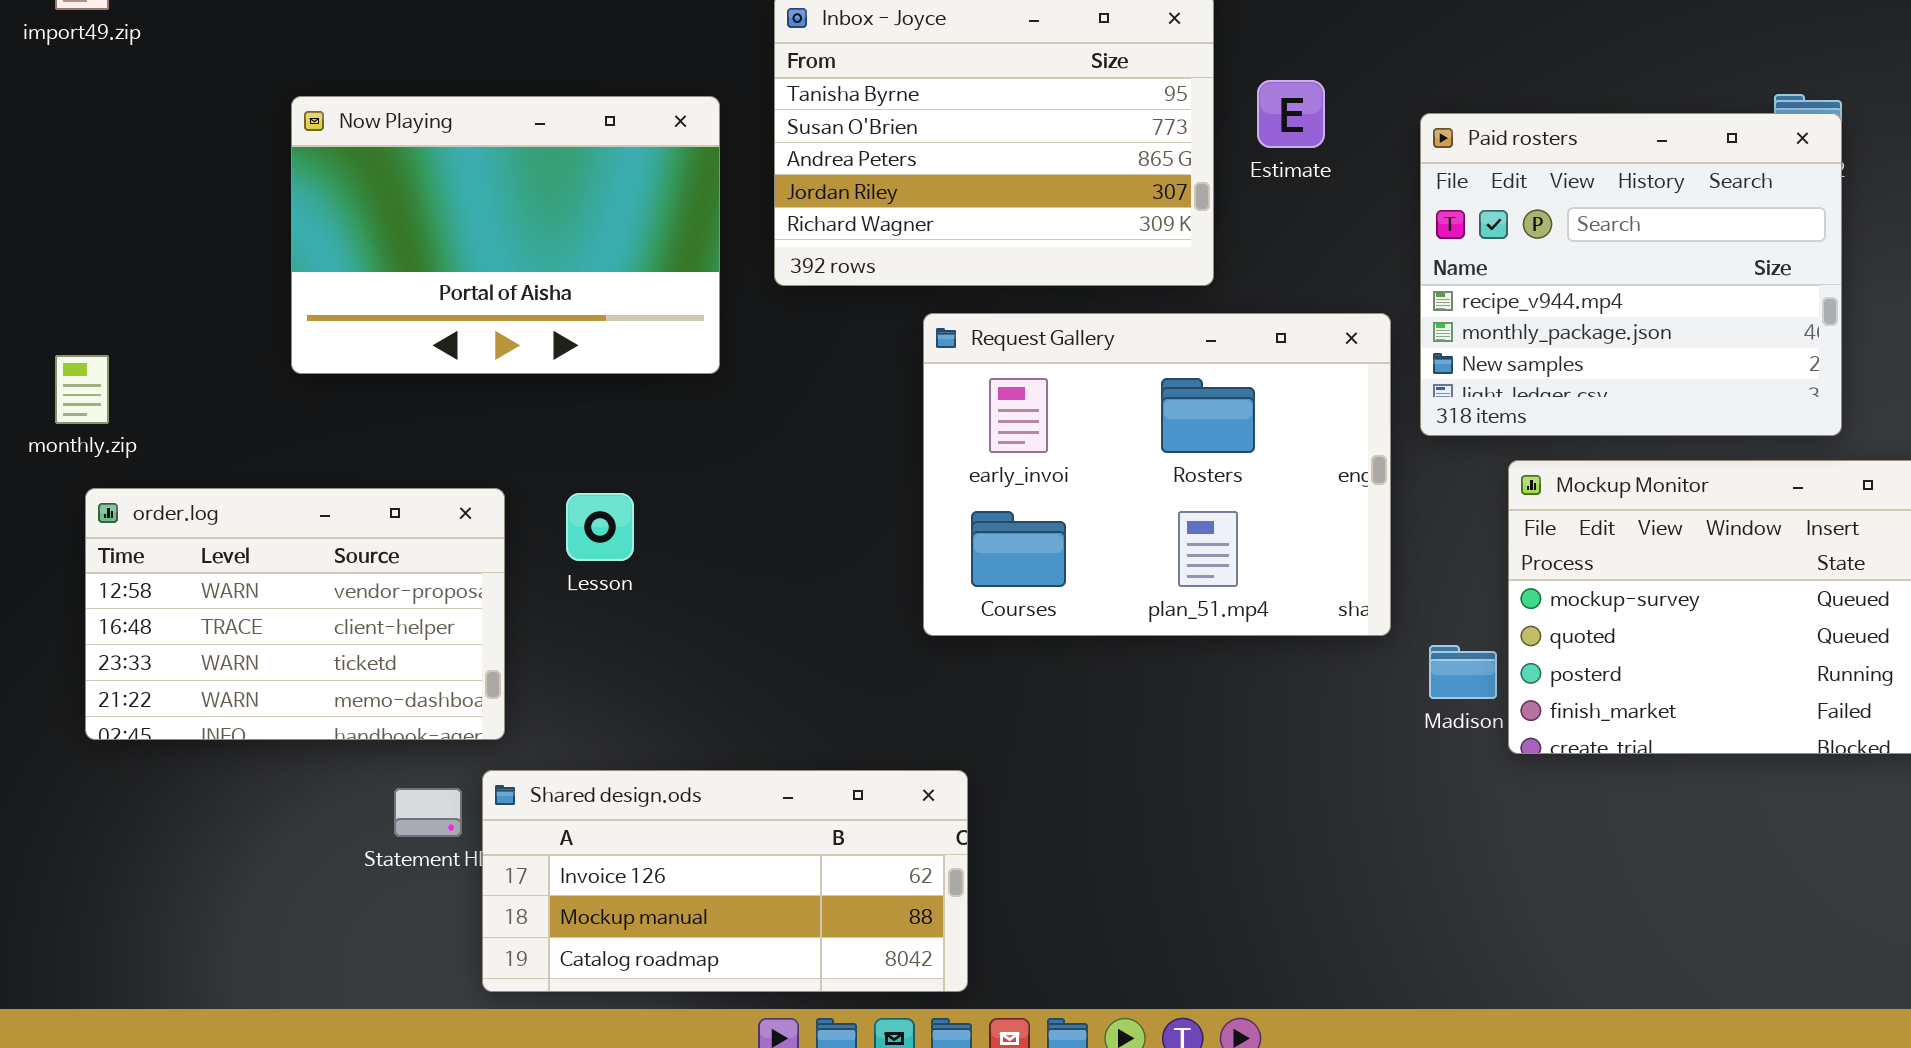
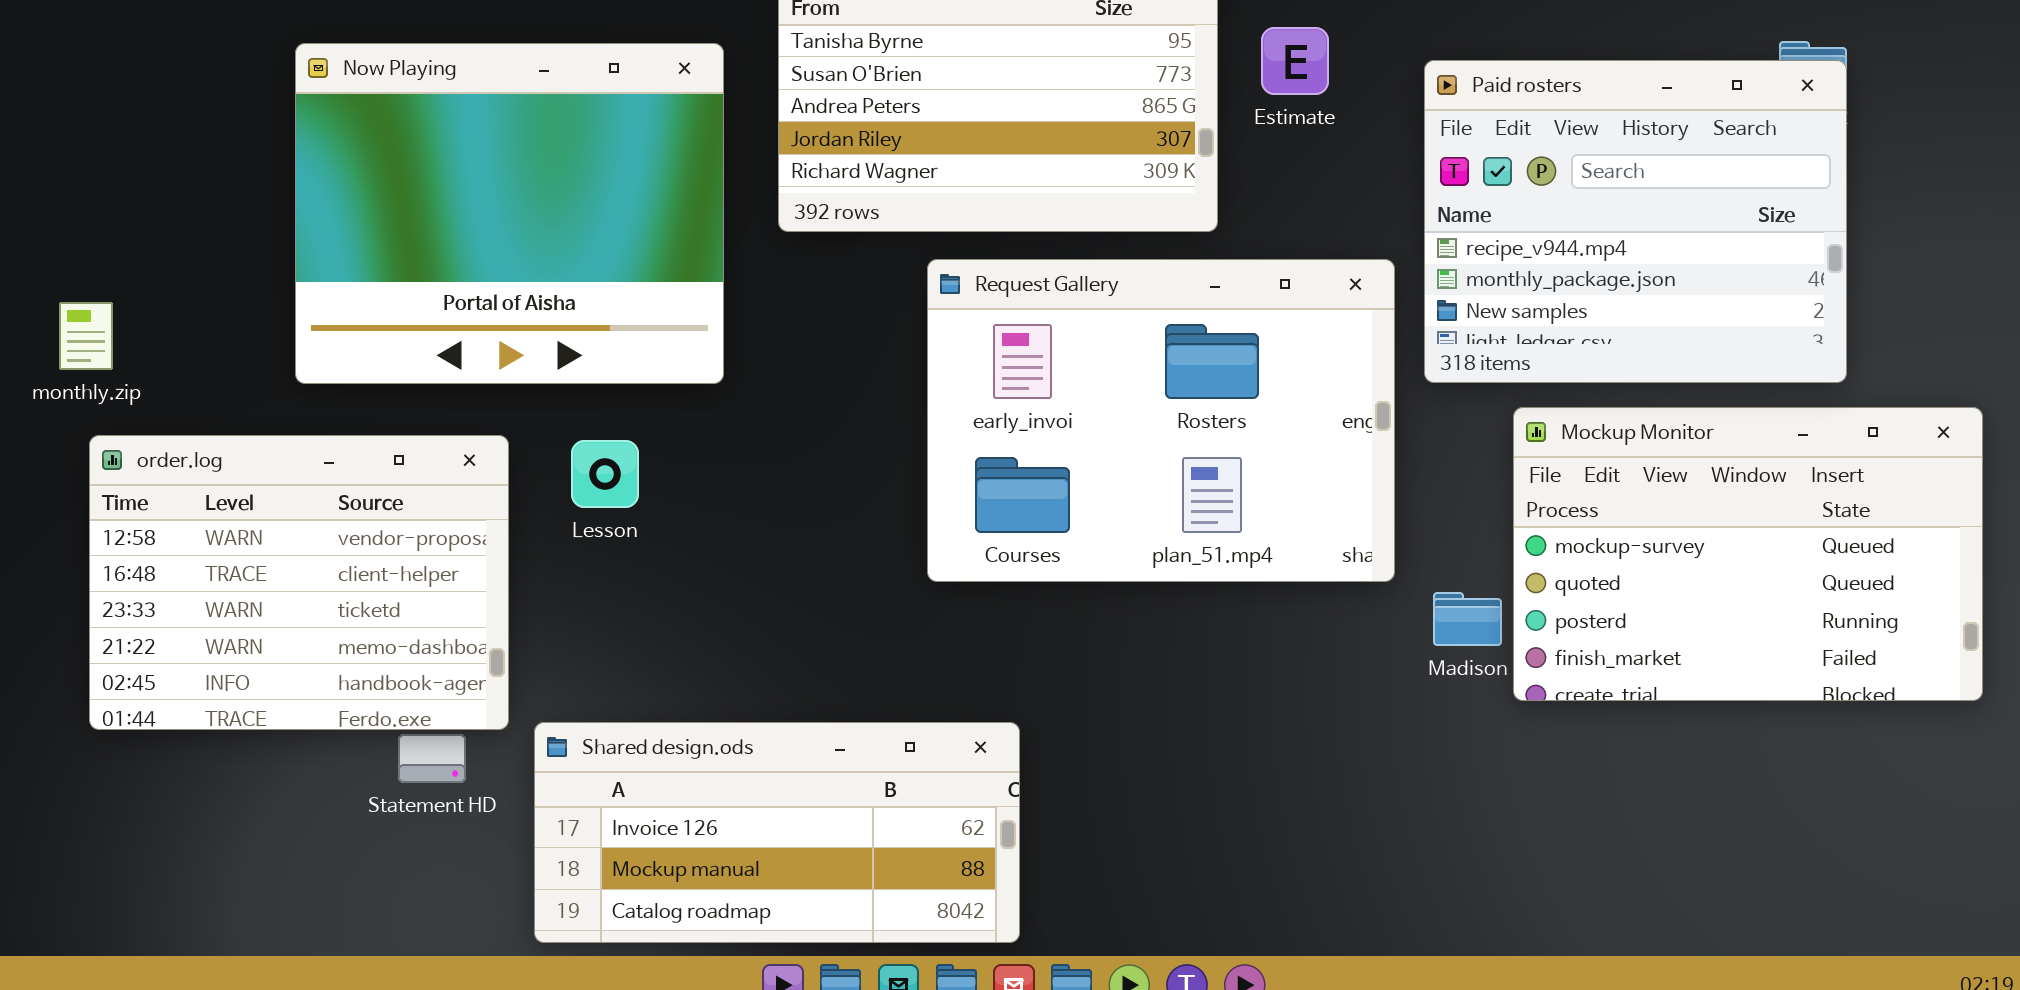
Now Playing: [291,96,720,374] -> [295,43,724,384], resized
order.log: [85,488,505,740] -> [89,435,509,730], resized
Shared design.ods: [482,770,968,992] -> [534,722,1020,943], moved

